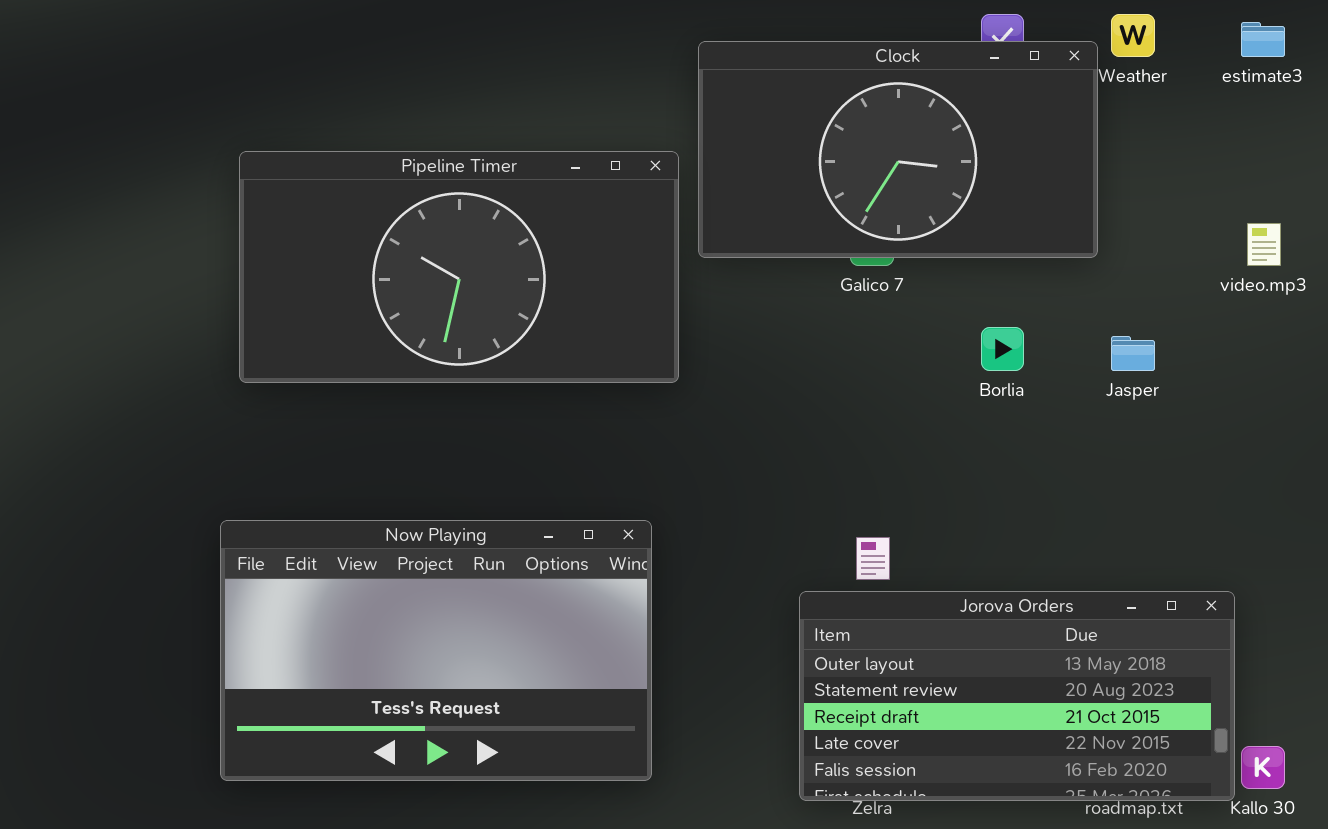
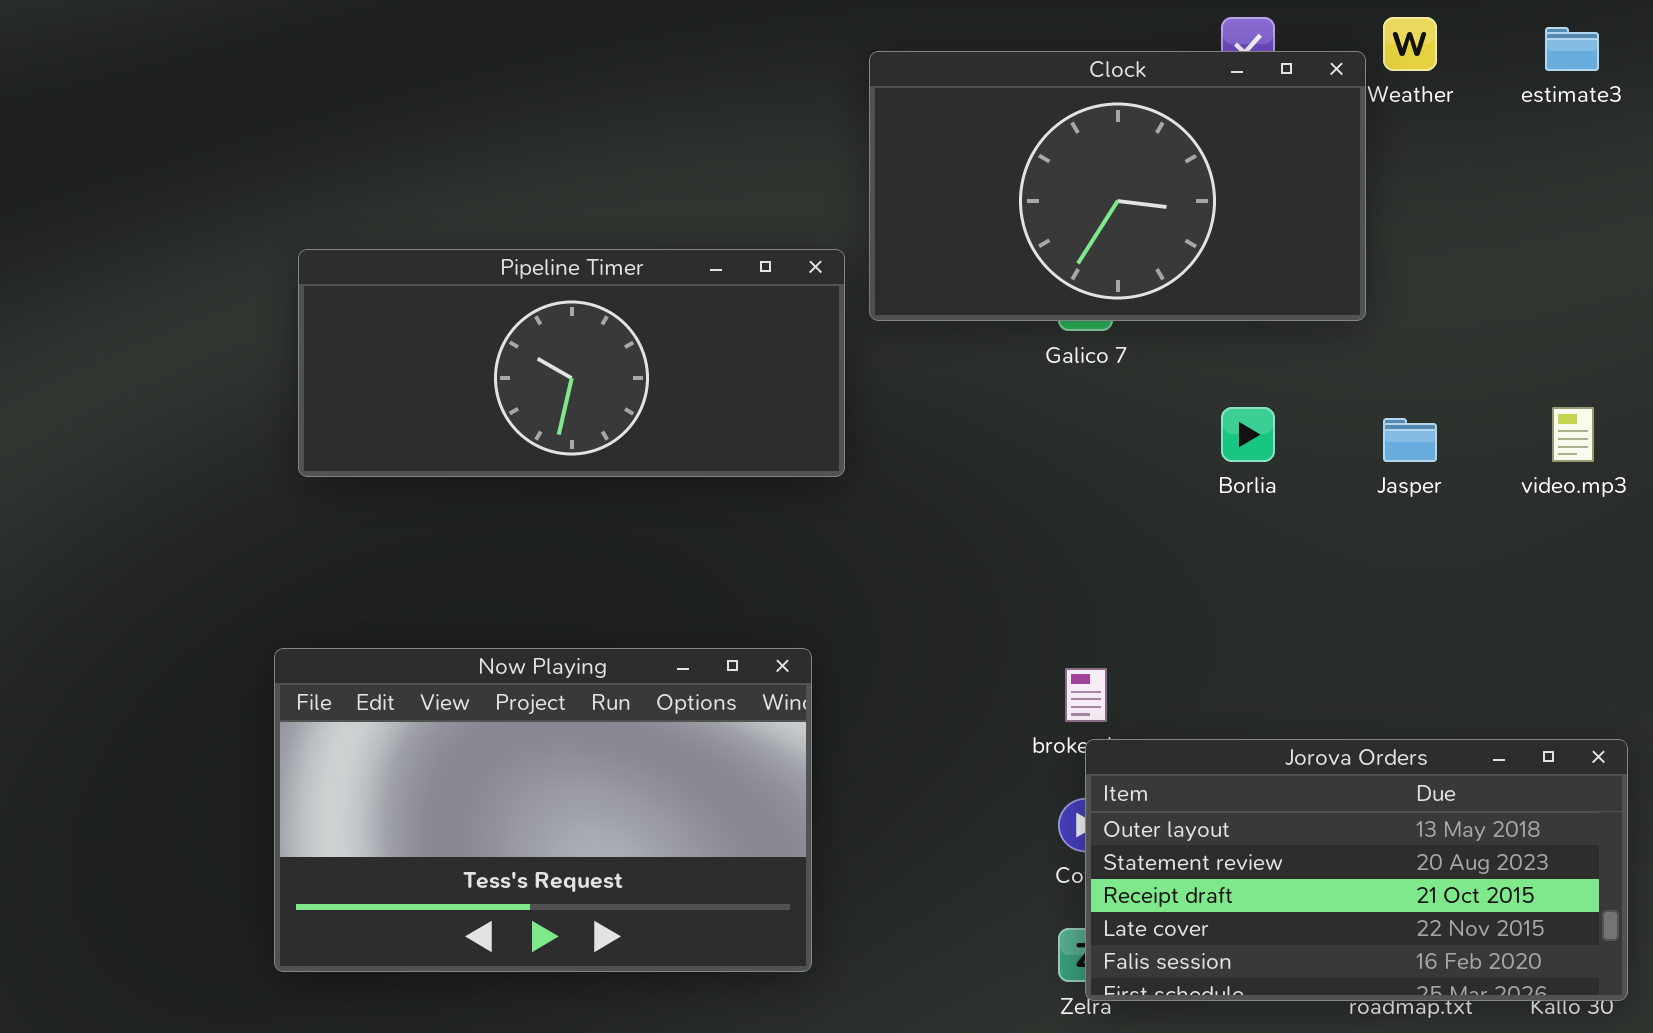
Pipeline Timer: [239,151,679,383] -> [298,249,845,477], resized
video.mp3: [1247,223,1281,266] -> [1552,407,1594,462], moved
Jorova Orders: [799,591,1235,801] -> [1085,739,1628,1001], moved

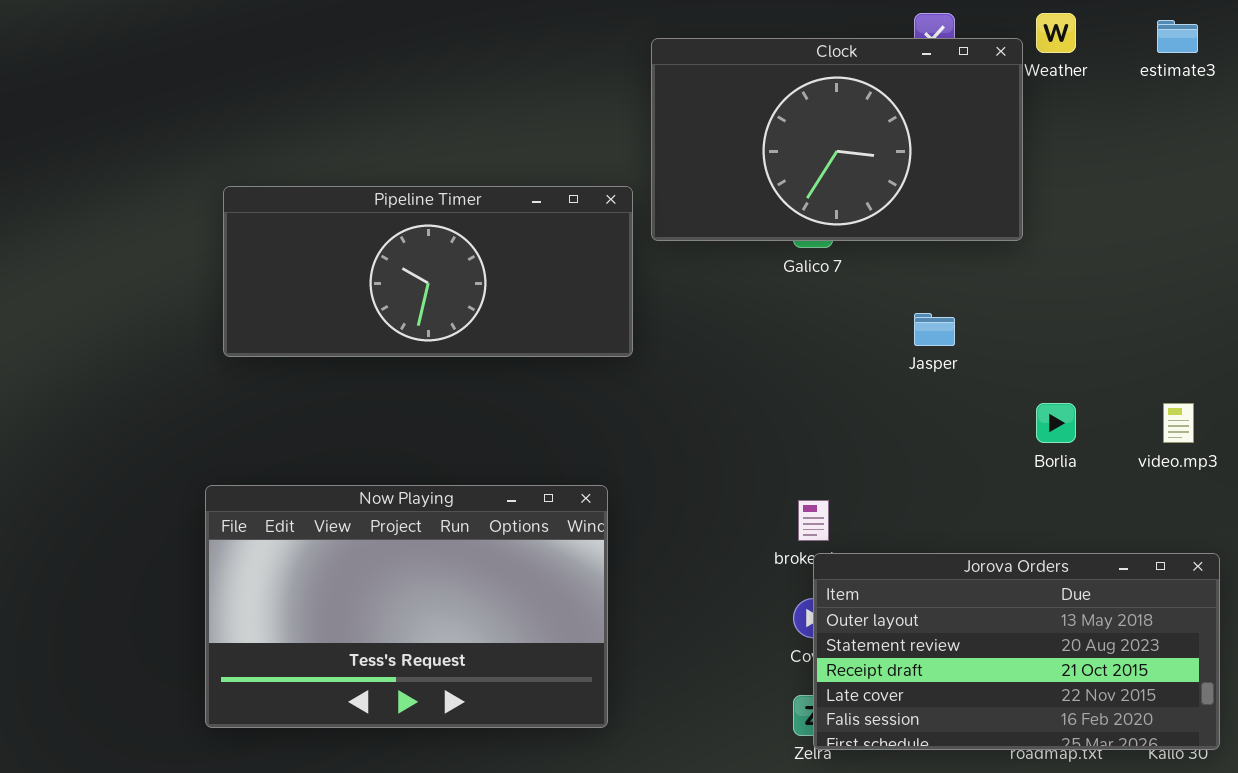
Borlia: [1221,407,1275,462] -> [1036,403,1076,443], moved
video.mp3: [1552,407,1594,462] -> [1163,403,1194,443], moved
Jasper: [1383,418,1437,462] -> [914,313,955,346], moved

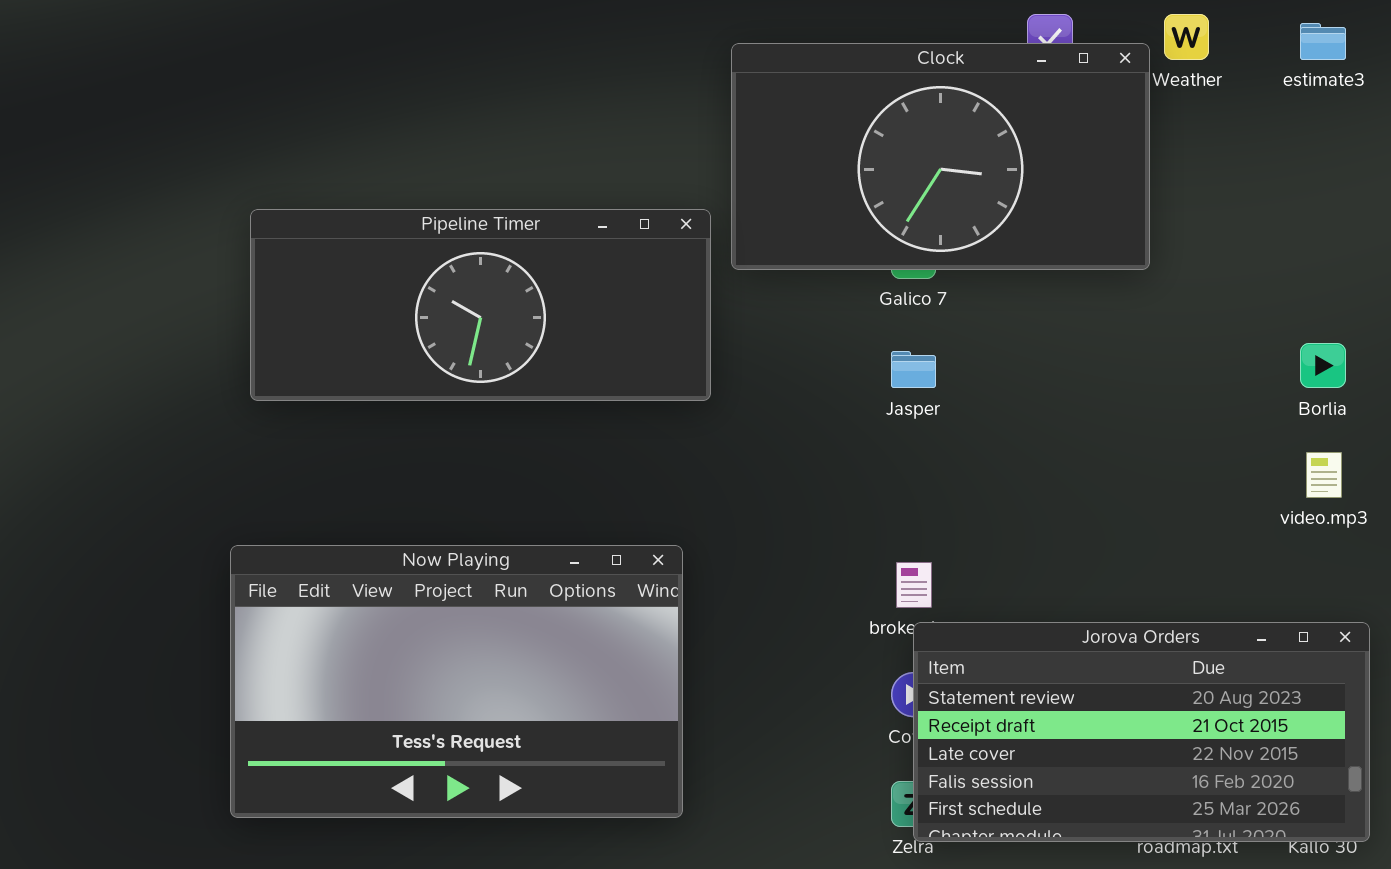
Jasper: [914,313,955,346] -> [891,351,936,388], moved
Borlia: [1036,403,1076,443] -> [1300,343,1346,388], moved
Jorova Orders: [813,553,1220,750] -> [913,622,1370,842], scrolled down 1 row

